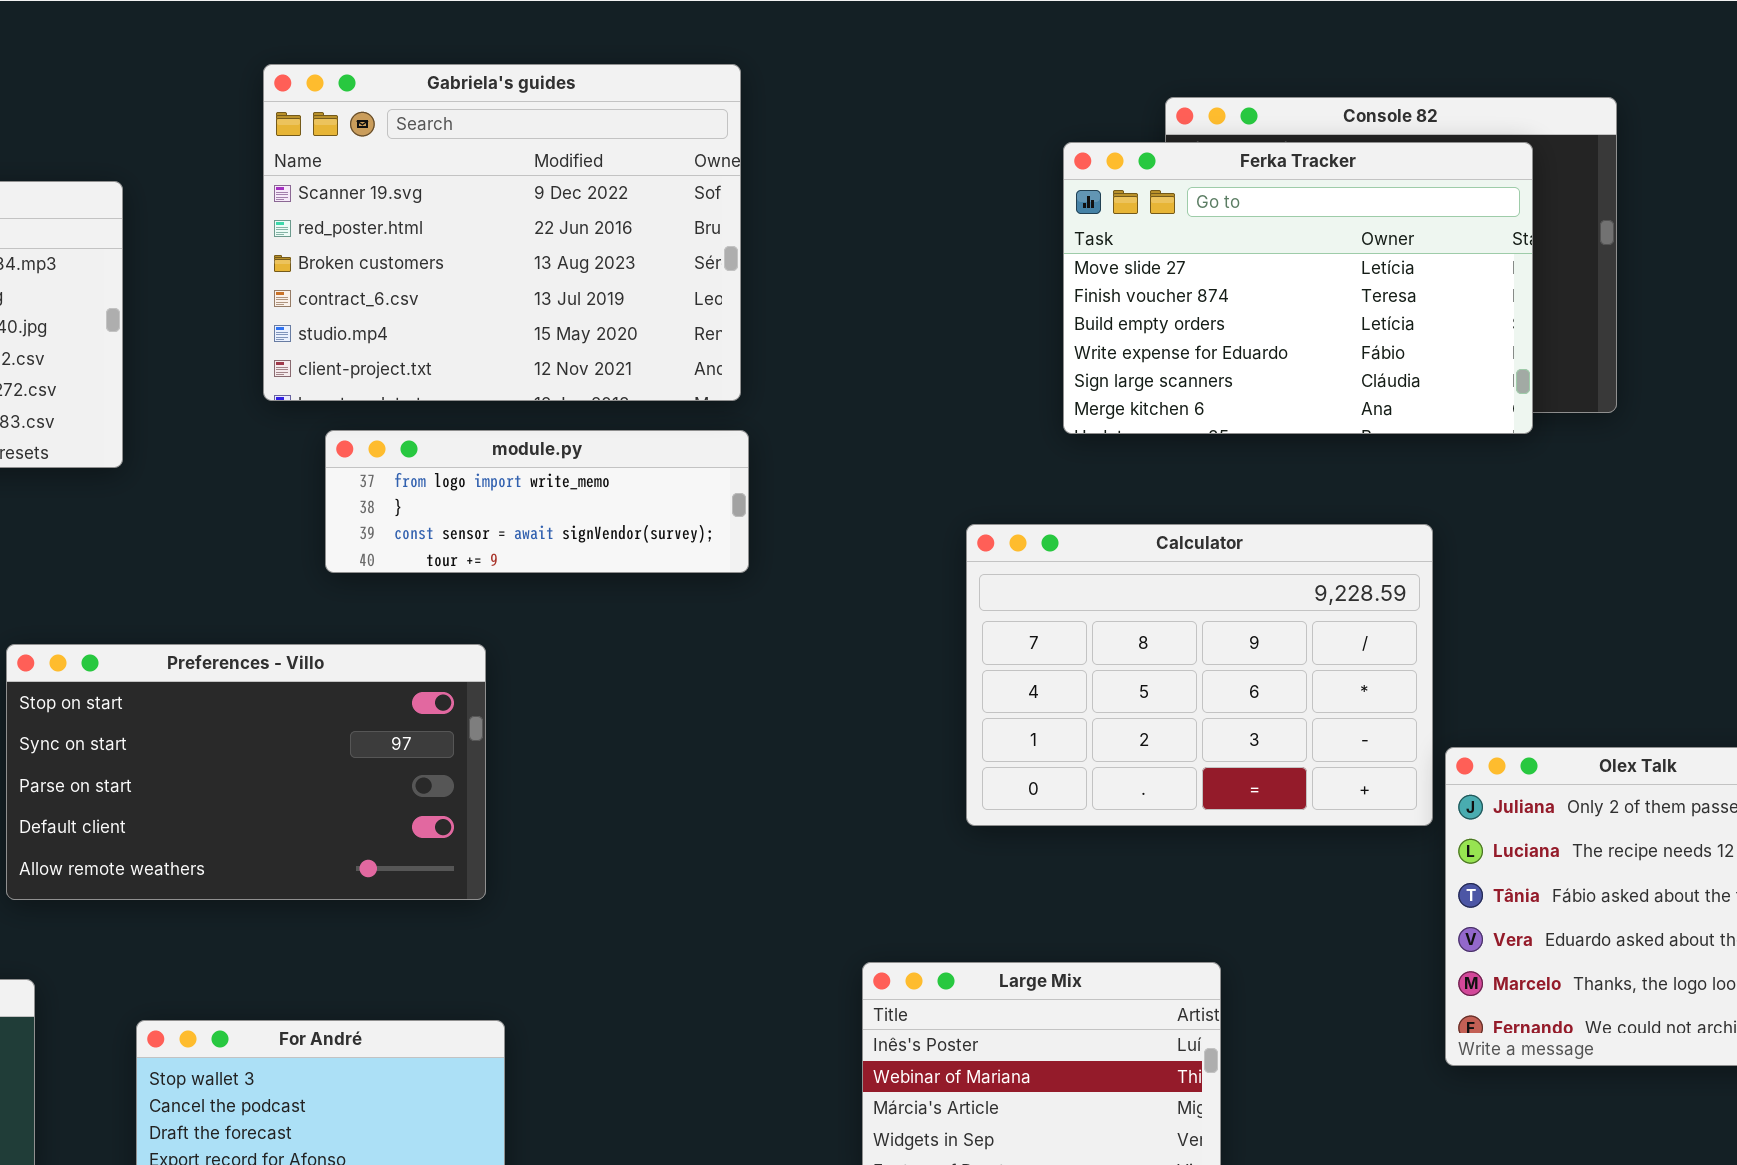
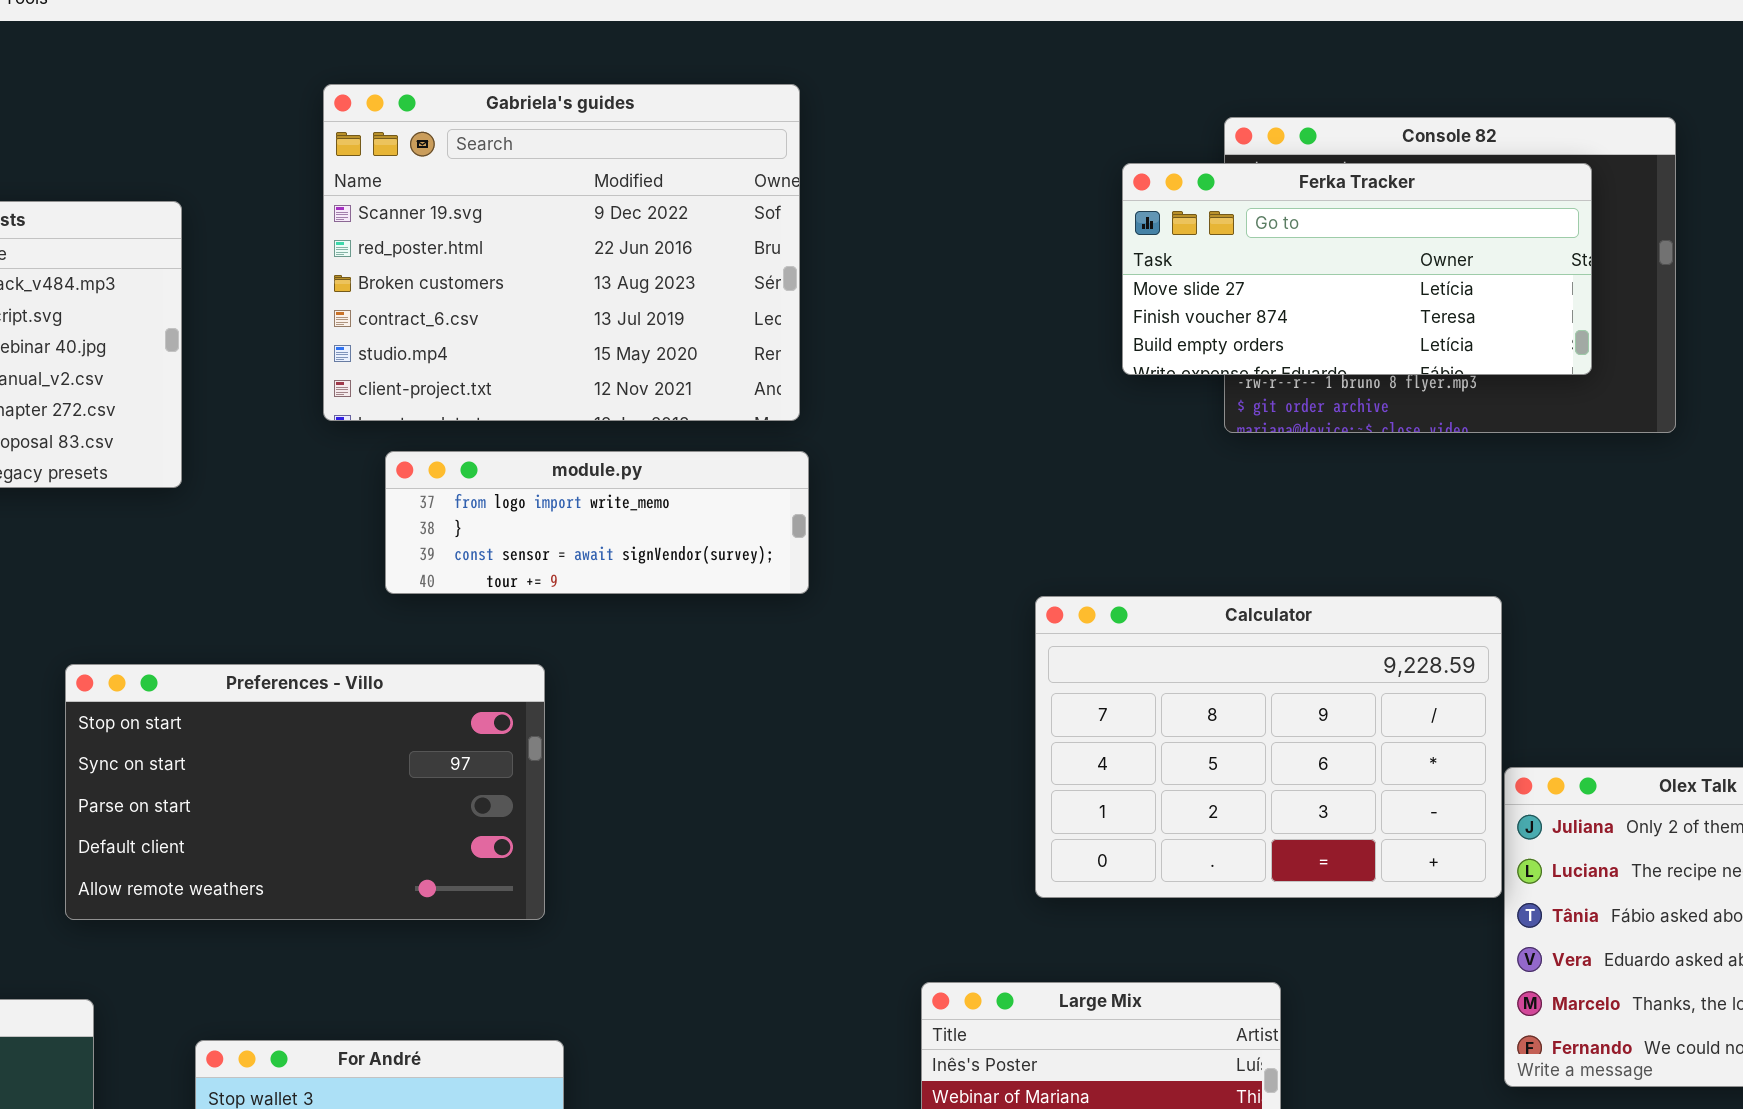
Ferka Tracker: [1063,142,1533,434] -> [1122,163,1592,375], resized
Calculator: [966,524,1433,826] -> [1035,596,1502,898], moved

